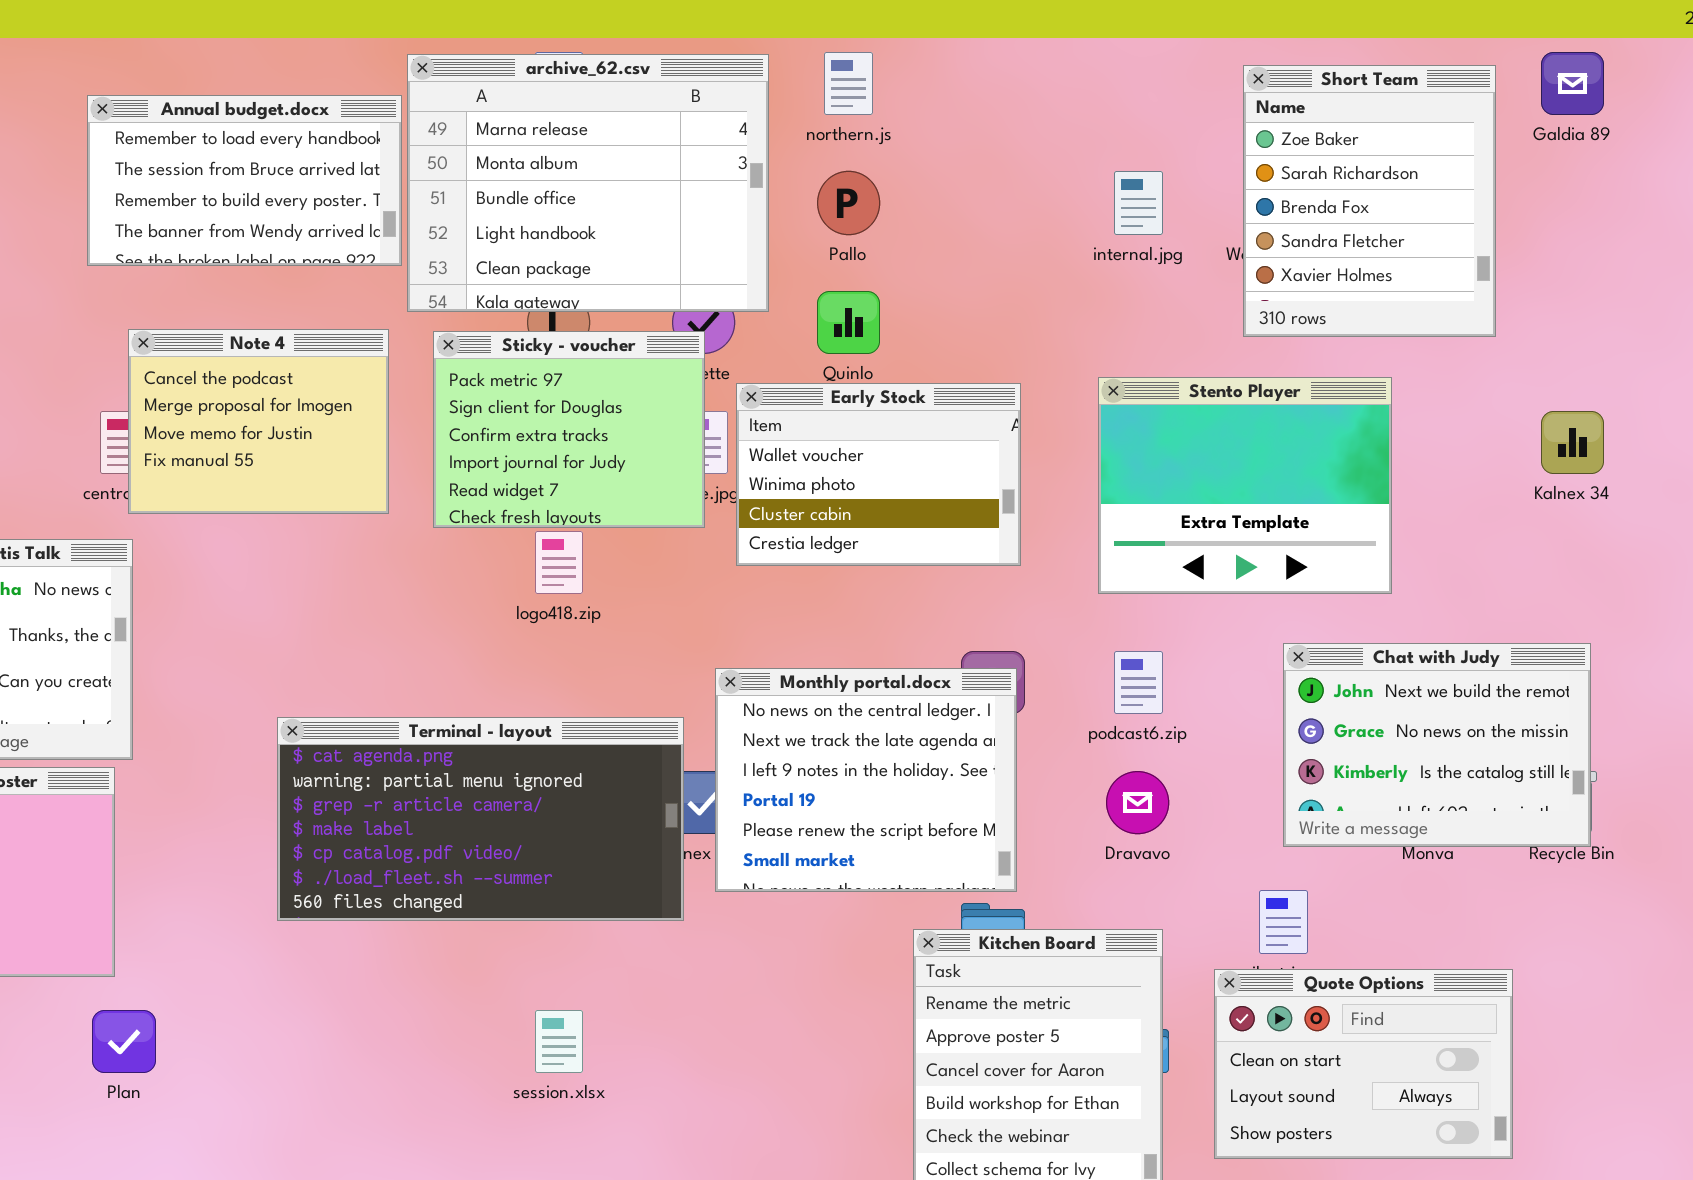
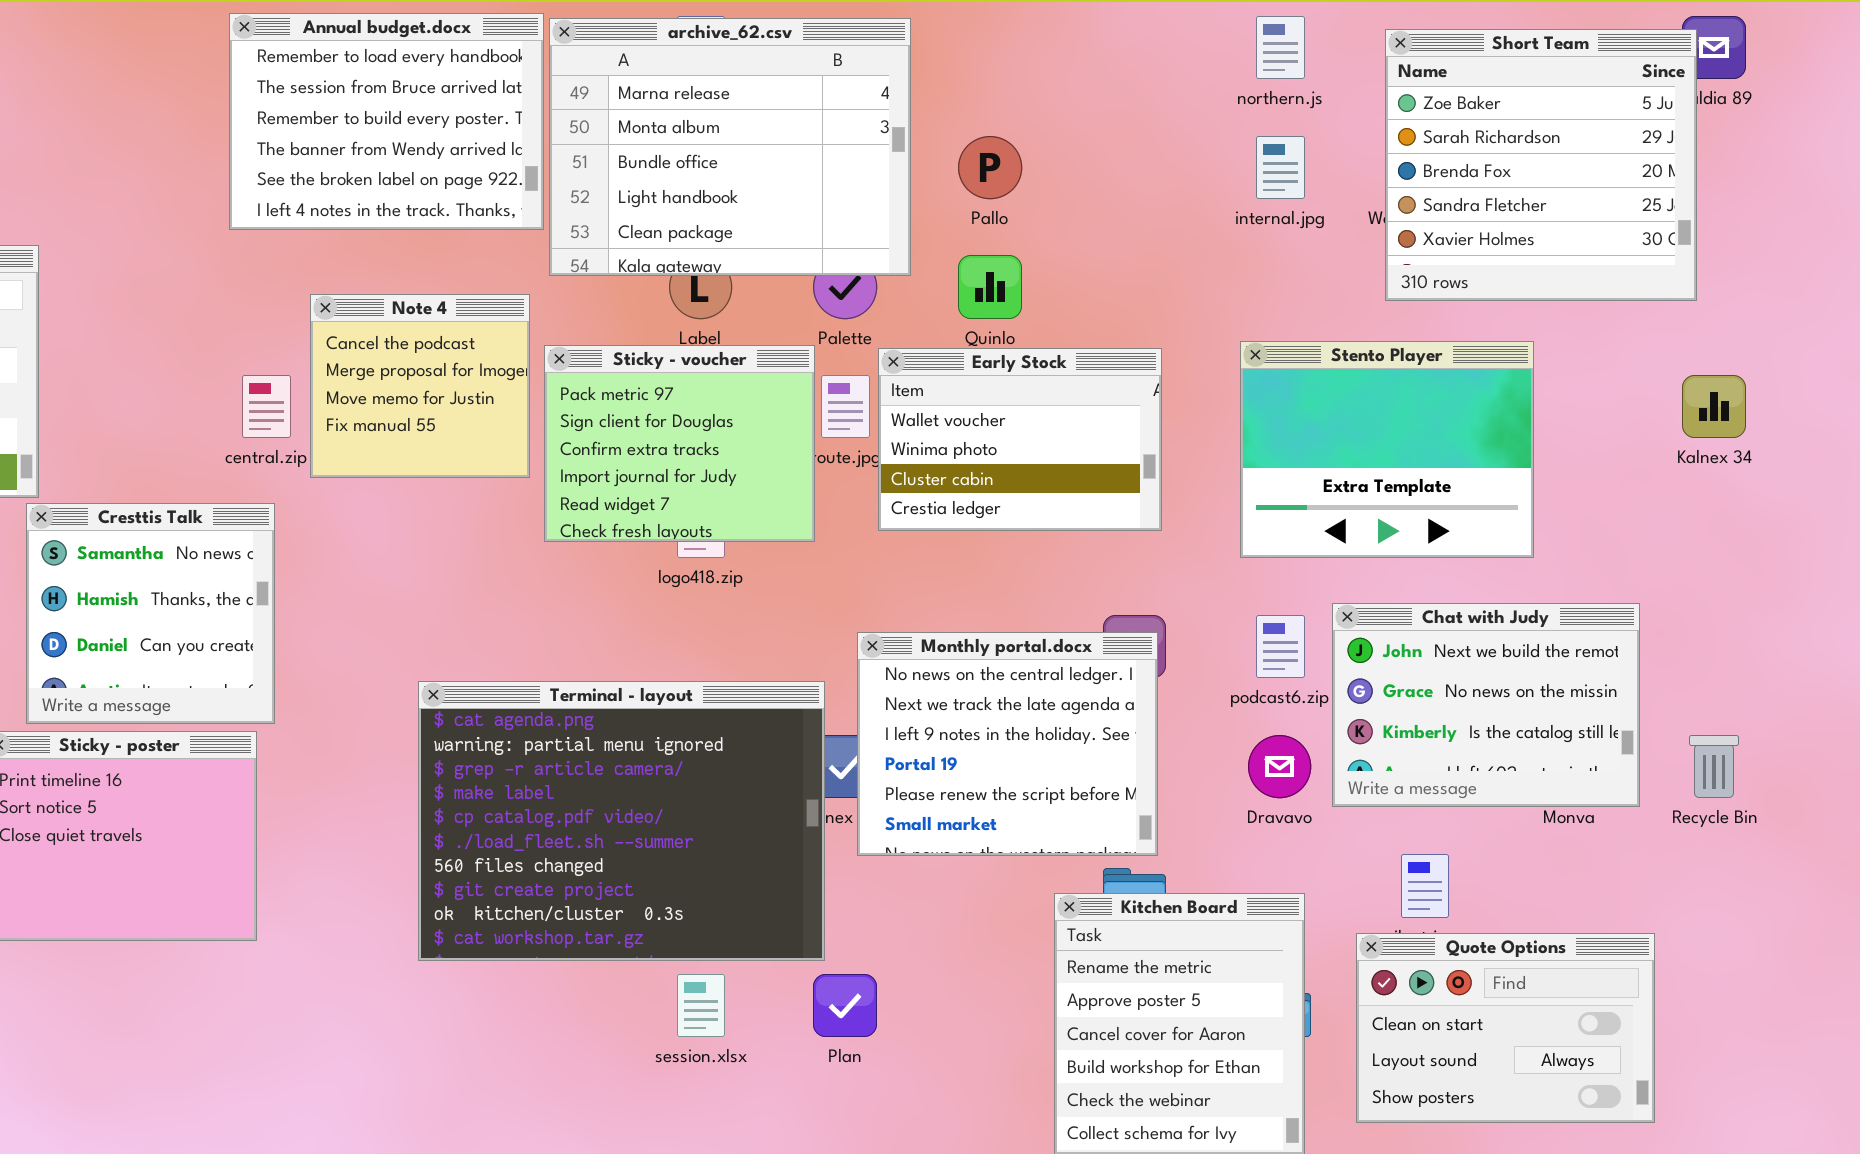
northern.js: [824,52,873,115] -> [1256,16,1305,79], moved
Short Team: [1243,65,1496,337] -> [1385,29,1697,301], resized
Annual budget.docx: [87,95,402,266] -> [229,13,544,230], resized
Note 4: [128,329,389,514] -> [310,294,530,478], resized
Sticky - voucher: [433,331,705,528] -> [544,345,815,542], moved
Chat with Judy: [1283,643,1591,847] -> [1332,603,1640,807], moved
Terminal - layout: [277,717,684,921] -> [418,681,825,961], resized
Plan: [92,1010,156,1073] -> [813,974,877,1037], moved

